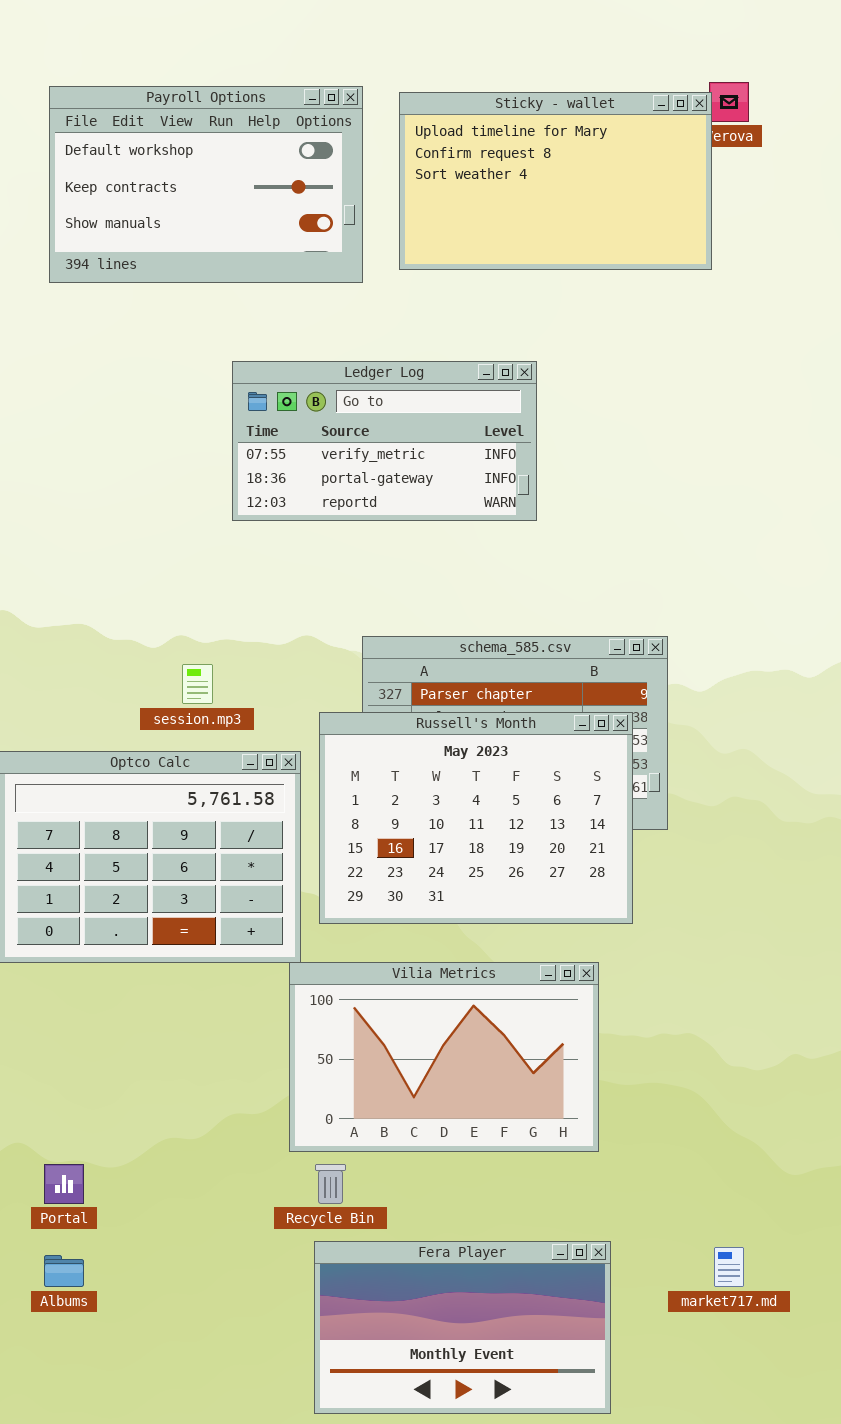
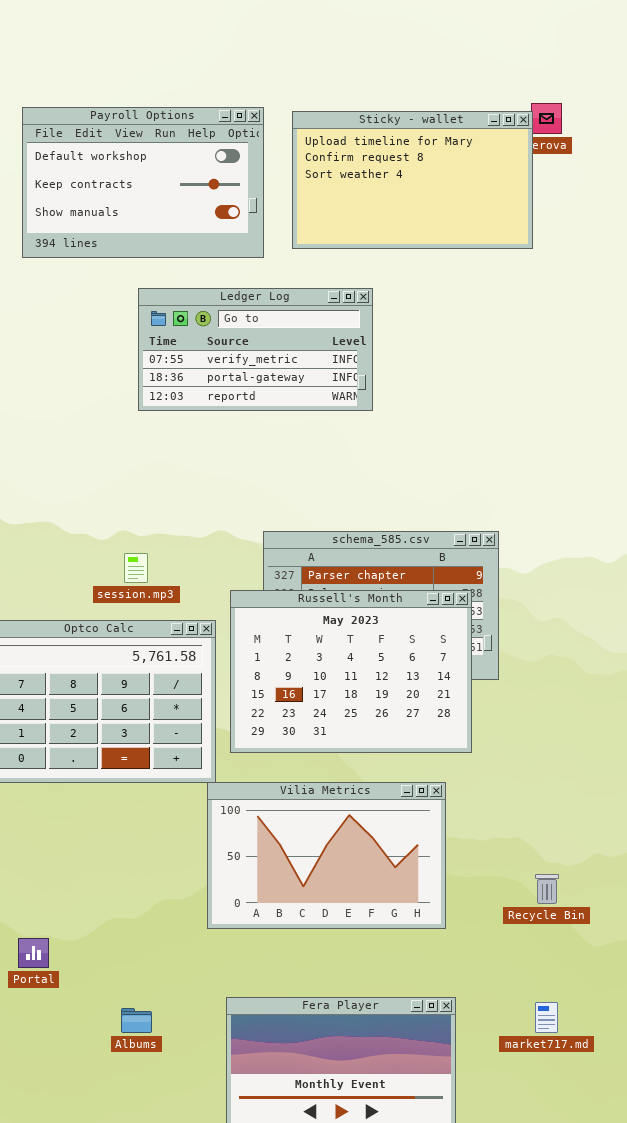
Ledger Log: [232,361,537,521] -> [138,288,373,411], moved
Recycle Bin: [315,1164,346,1204] -> [535,874,559,904], moved
Albums: [44,1255,84,1287] -> [121,1008,152,1033], moved

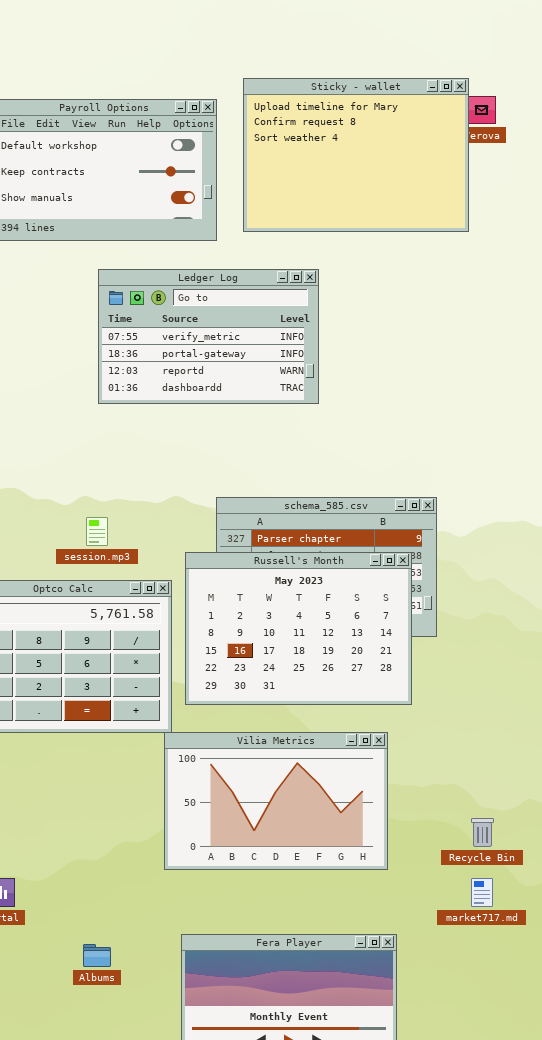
Sticky - wallet: [292,111,533,249] -> [243,78,469,232], resized
Ledger Log: [138,288,373,411] -> [98,269,319,404], resized
market717.md: [535,1002,558,1033] -> [471,878,493,907], moved

